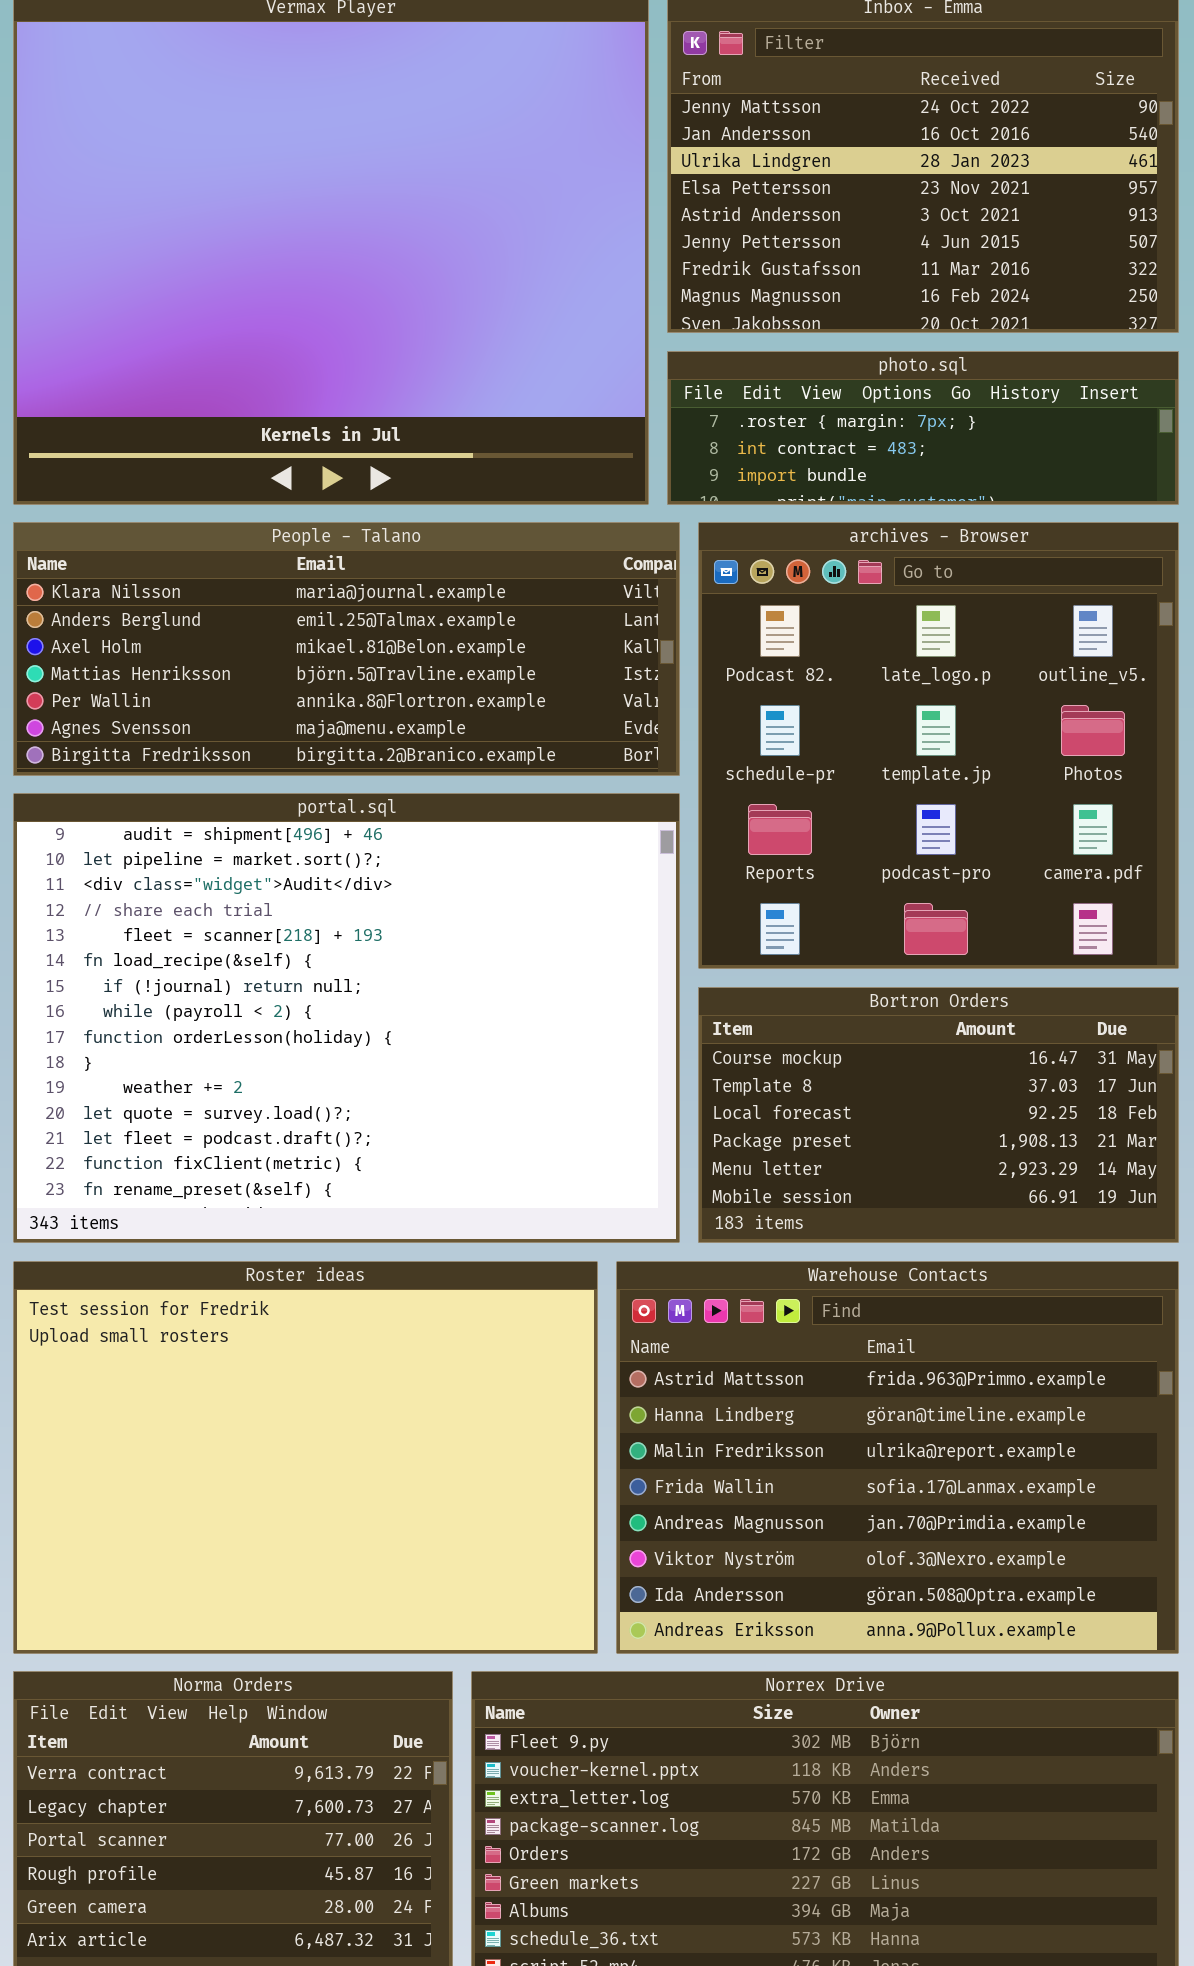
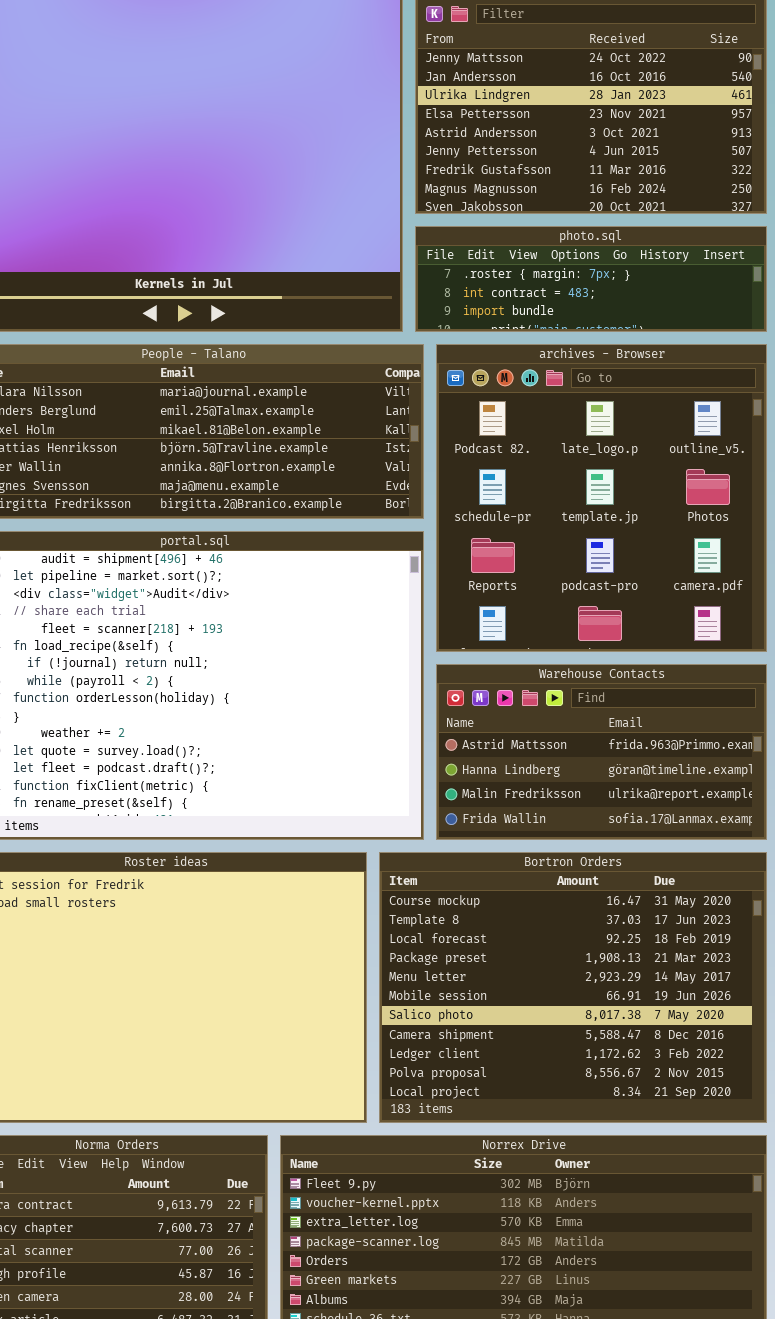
Bortron Orders: [698,987,1179,1243] -> [379,852,767,1123], moved, resized
Warehouse Contacts: [616,1261,1179,1654] -> [436,664,767,840], moved, resized

